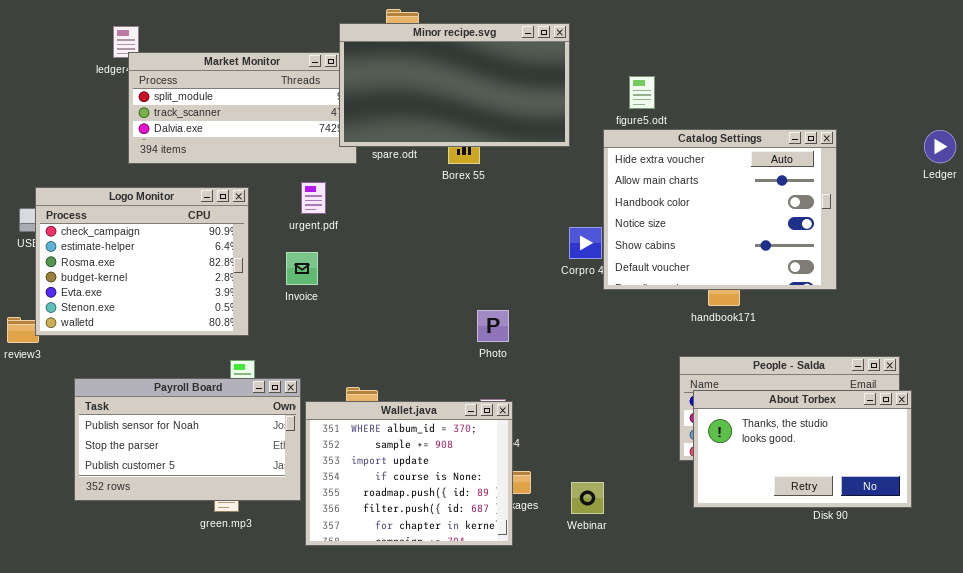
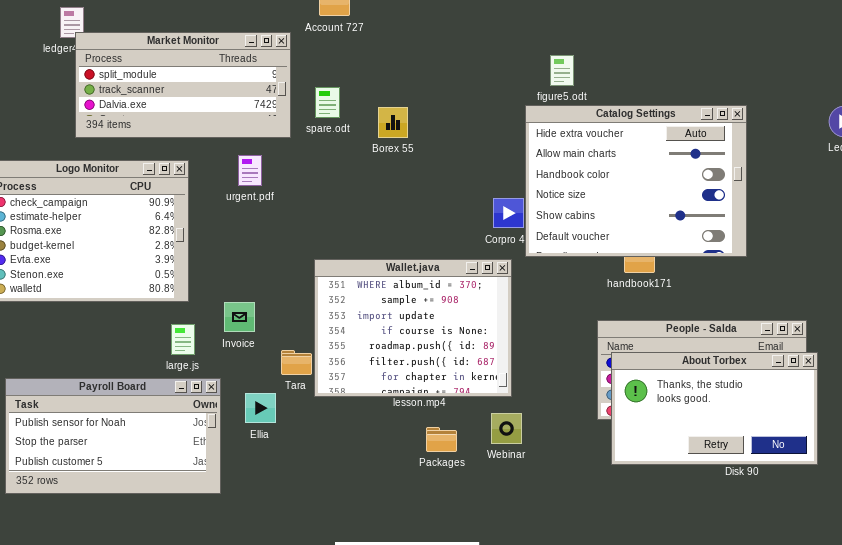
Minor recipe.svg: [339,23,570,147] -> none, closed
Invoice: [286,252,318,285] -> [224,302,255,332], moved
Payroll Board: [74,378,301,501] -> [5,378,221,494], moved
Wallet.java: [305,401,513,546] -> [314,259,512,397], moved
Webinar: [571,482,604,514] -> [491,413,522,444], moved

